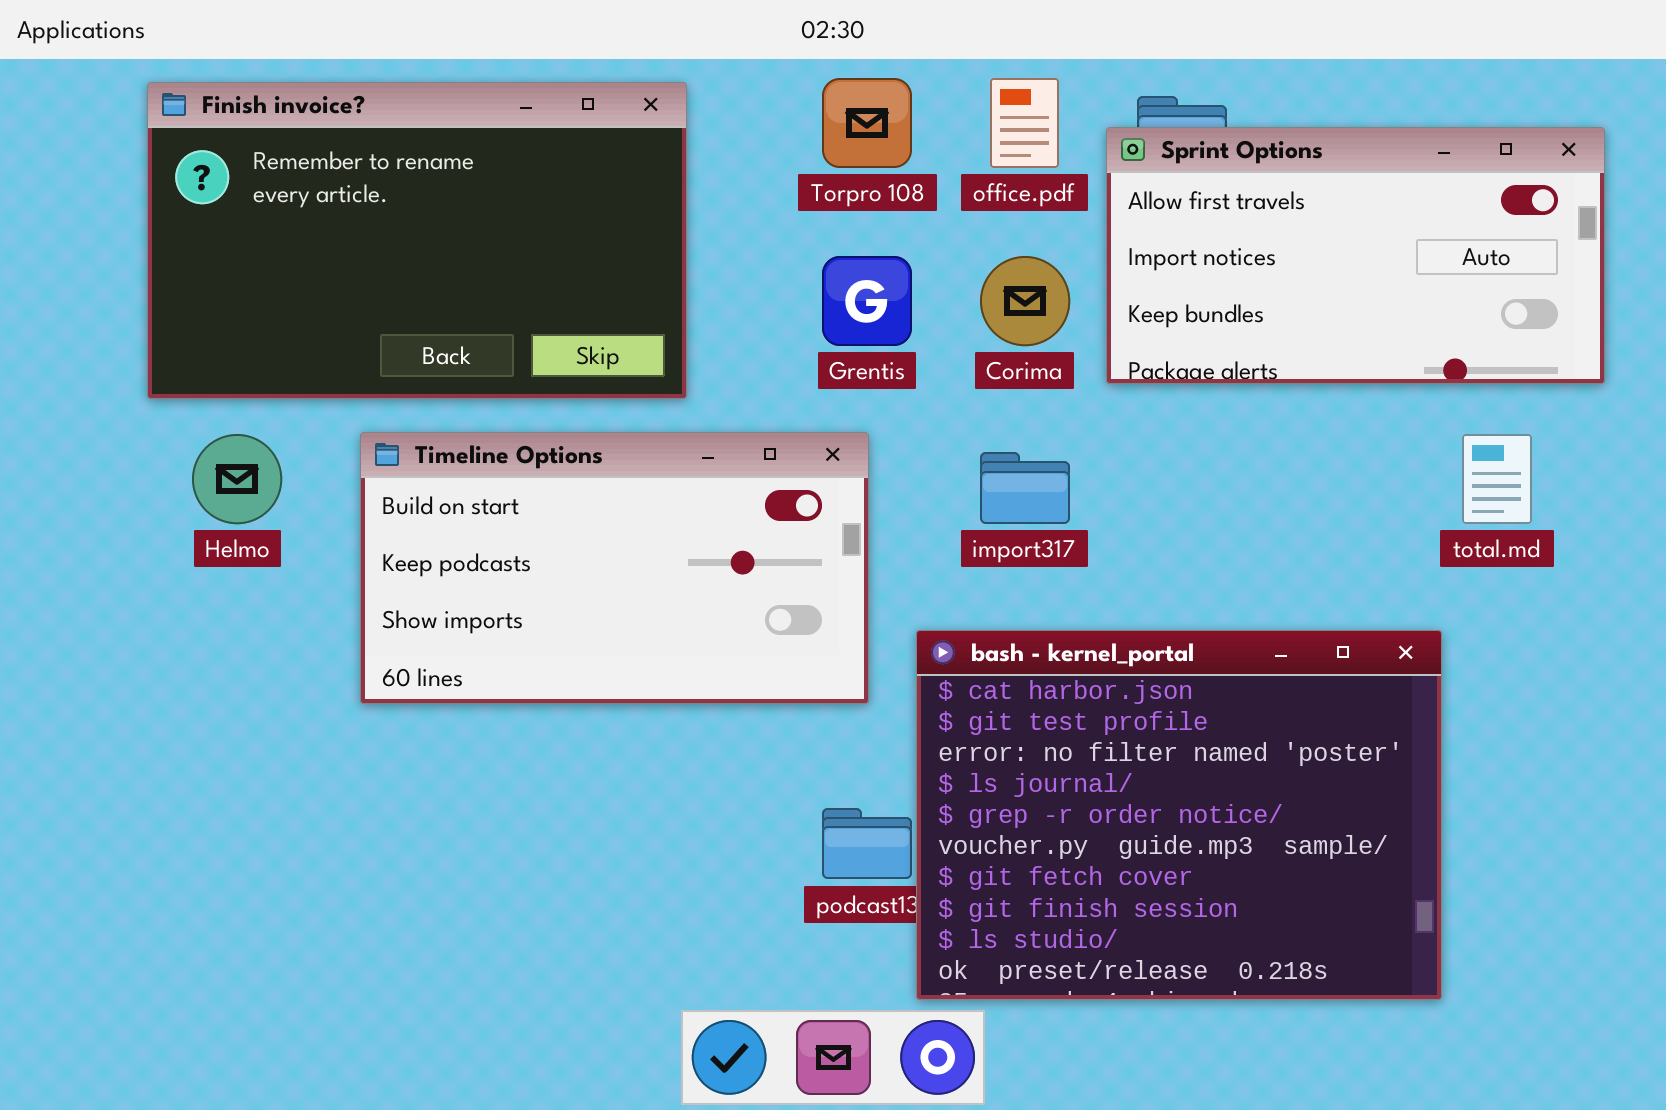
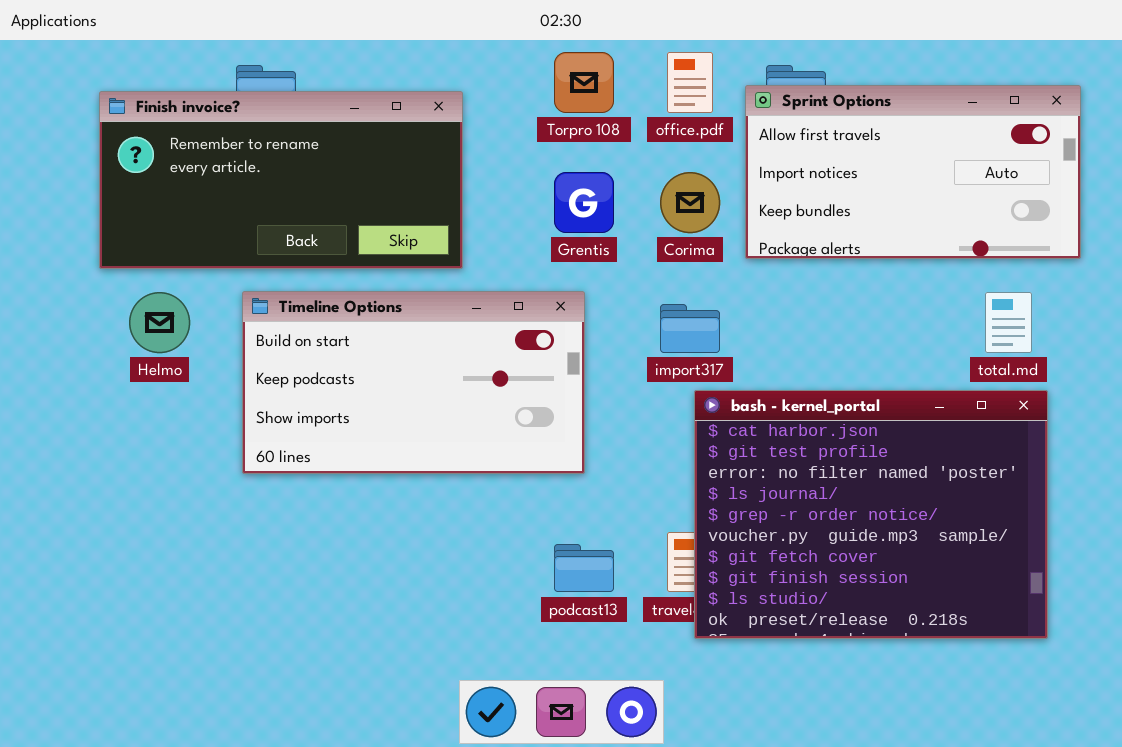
Finish invoice?: [147,82,687,399] -> [99,91,463,269], resized
bash - kernel_portal: [916,630,1442,1000] -> [694,390,1048,639], moved

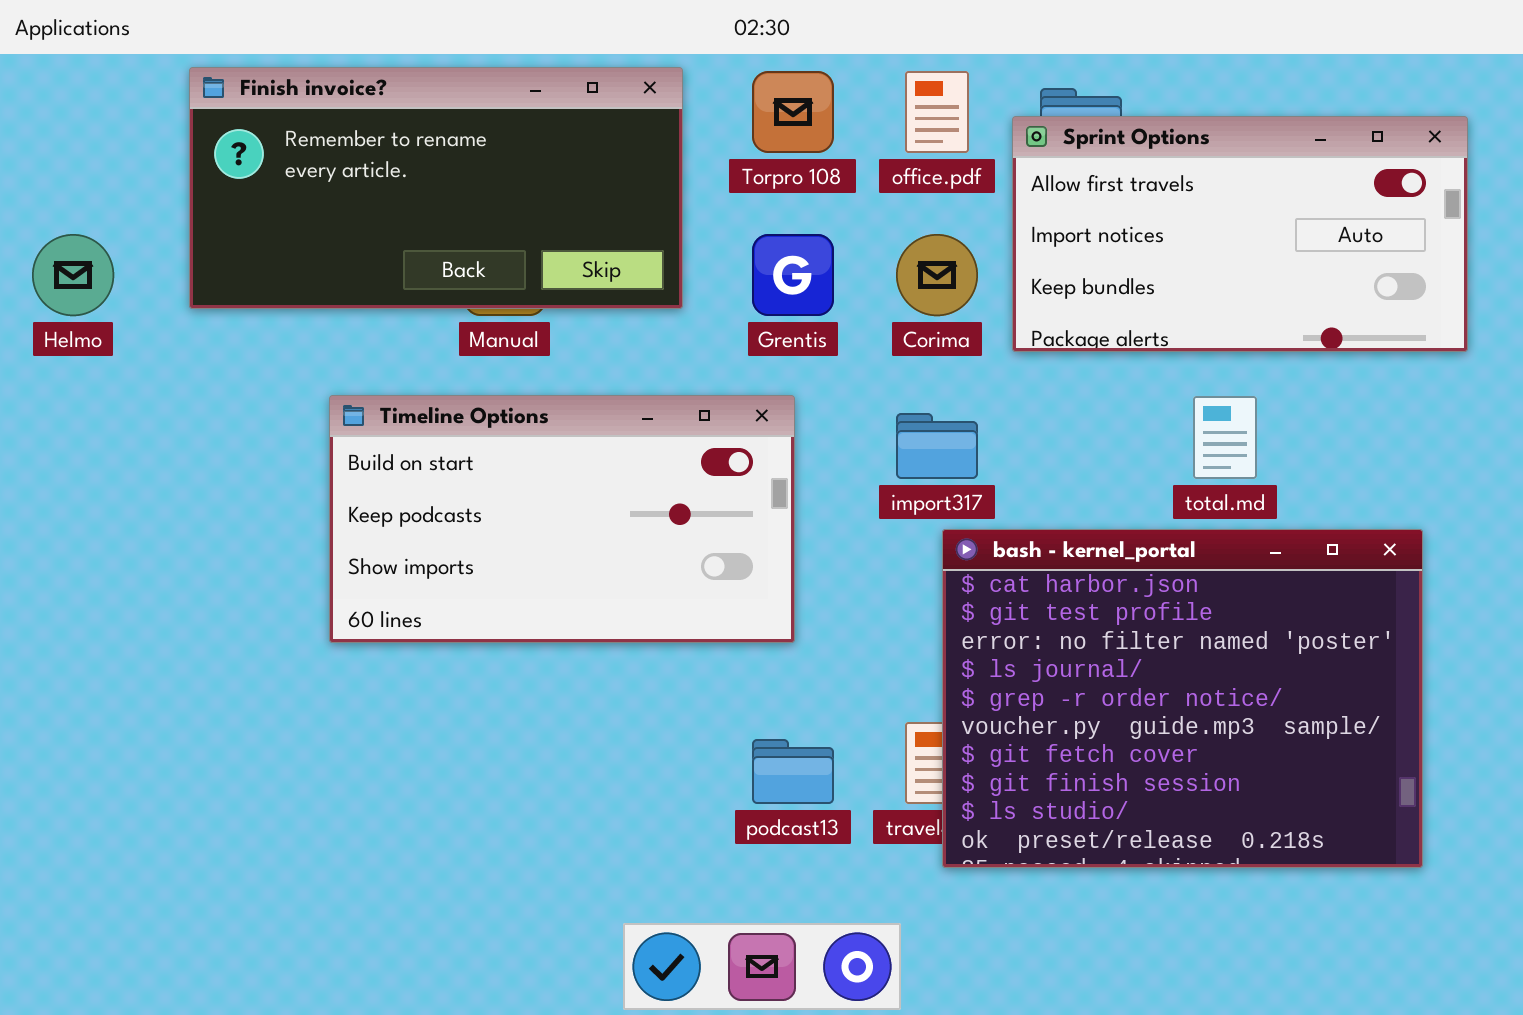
Finish invoice?: [99,91,463,269] -> [189,67,683,309], moved
Helmo: [129,292,190,353] -> [32,234,114,316], moved
total.md: [985,292,1032,353] -> [1193,396,1257,479], moved

